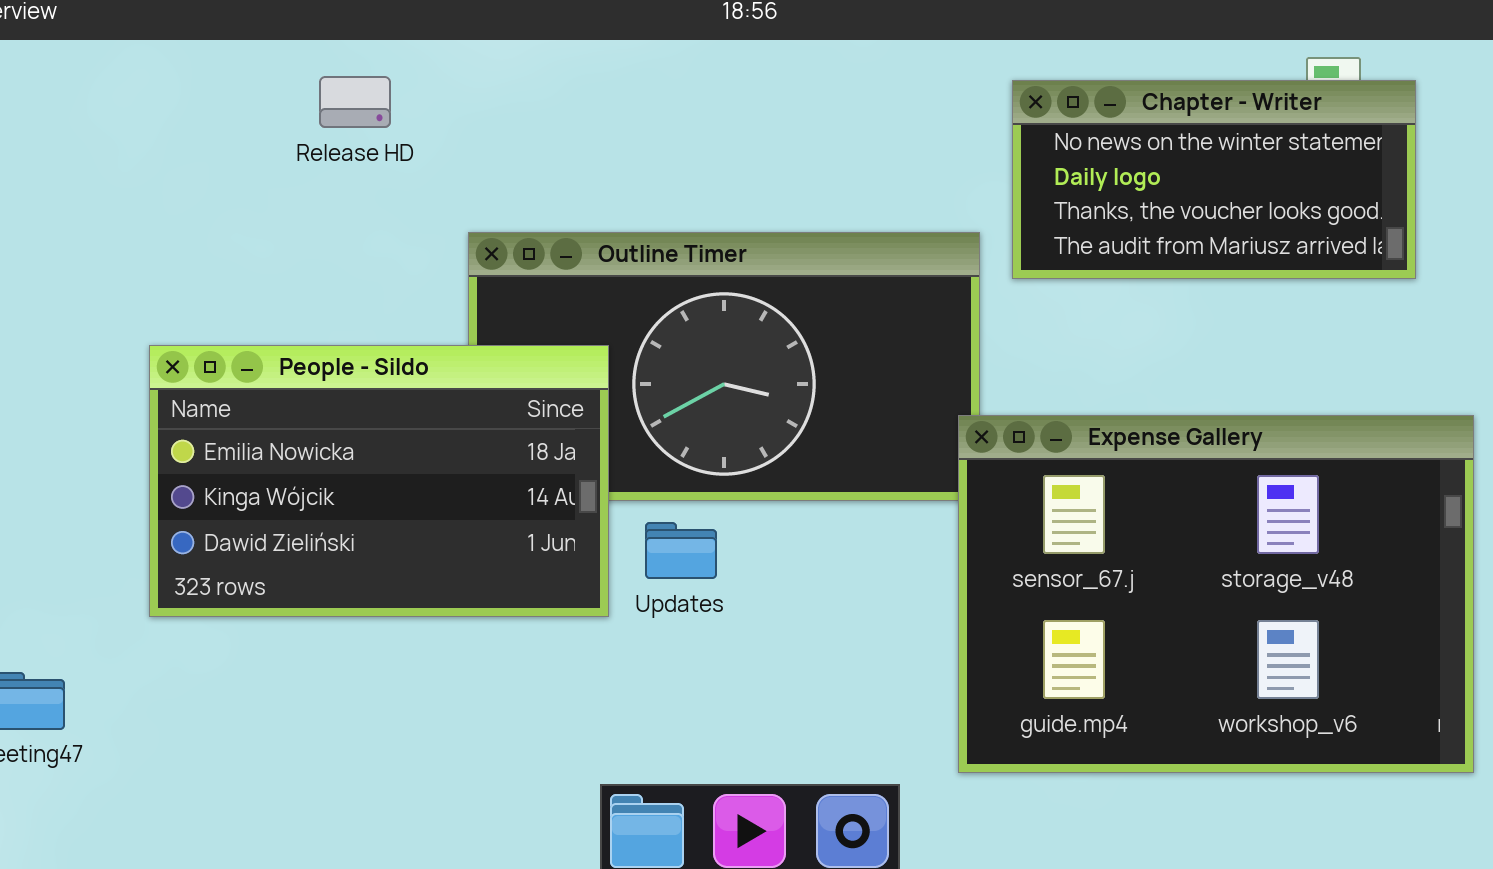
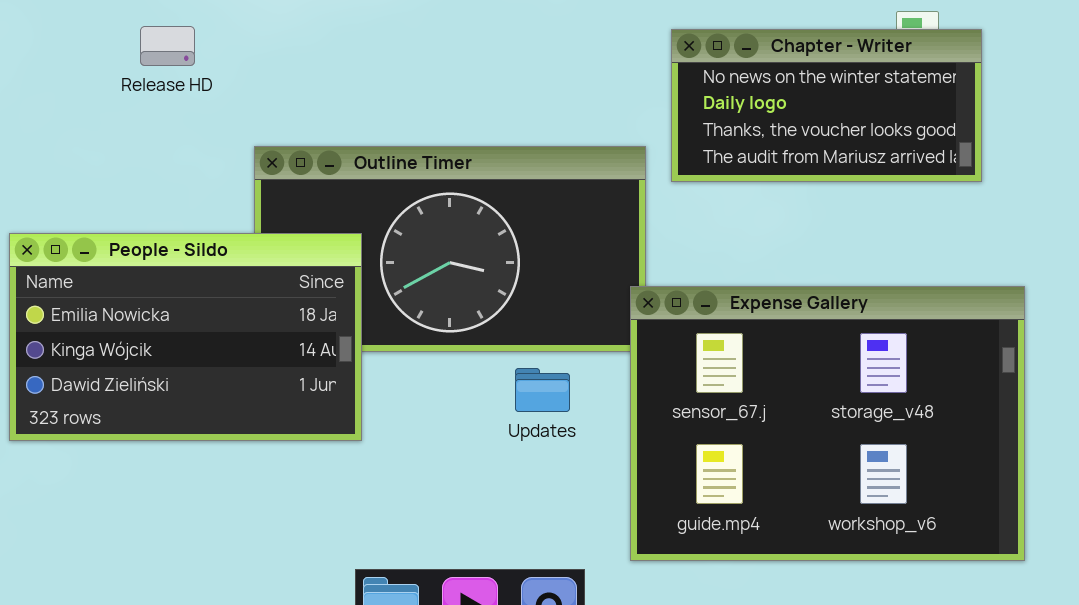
Updates: [645,522,717,579] -> [515,368,570,412], moved

